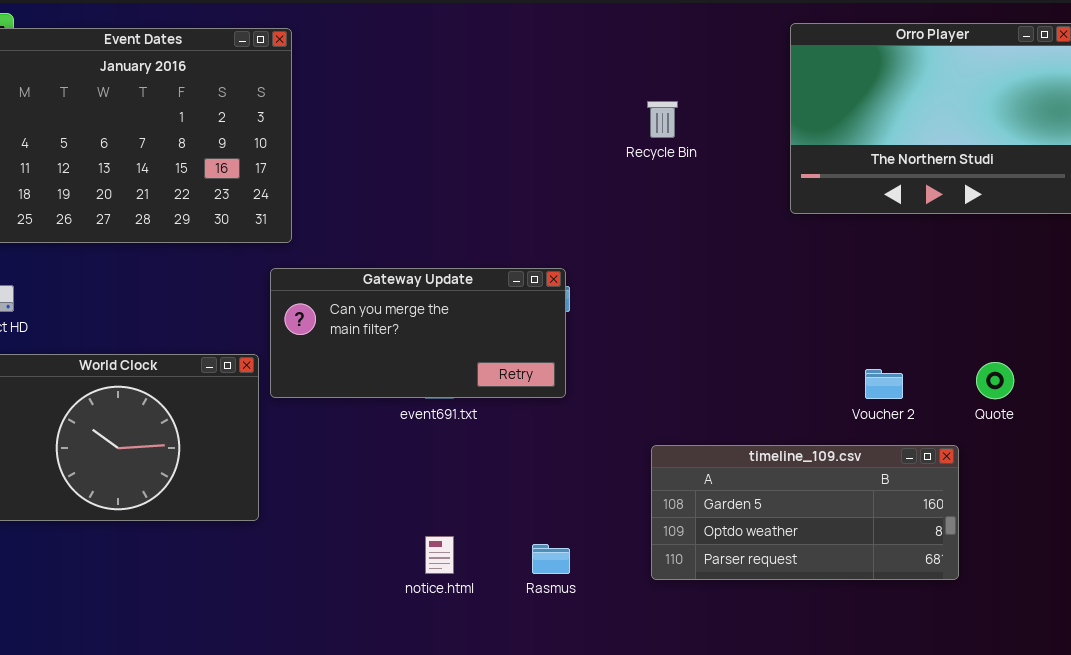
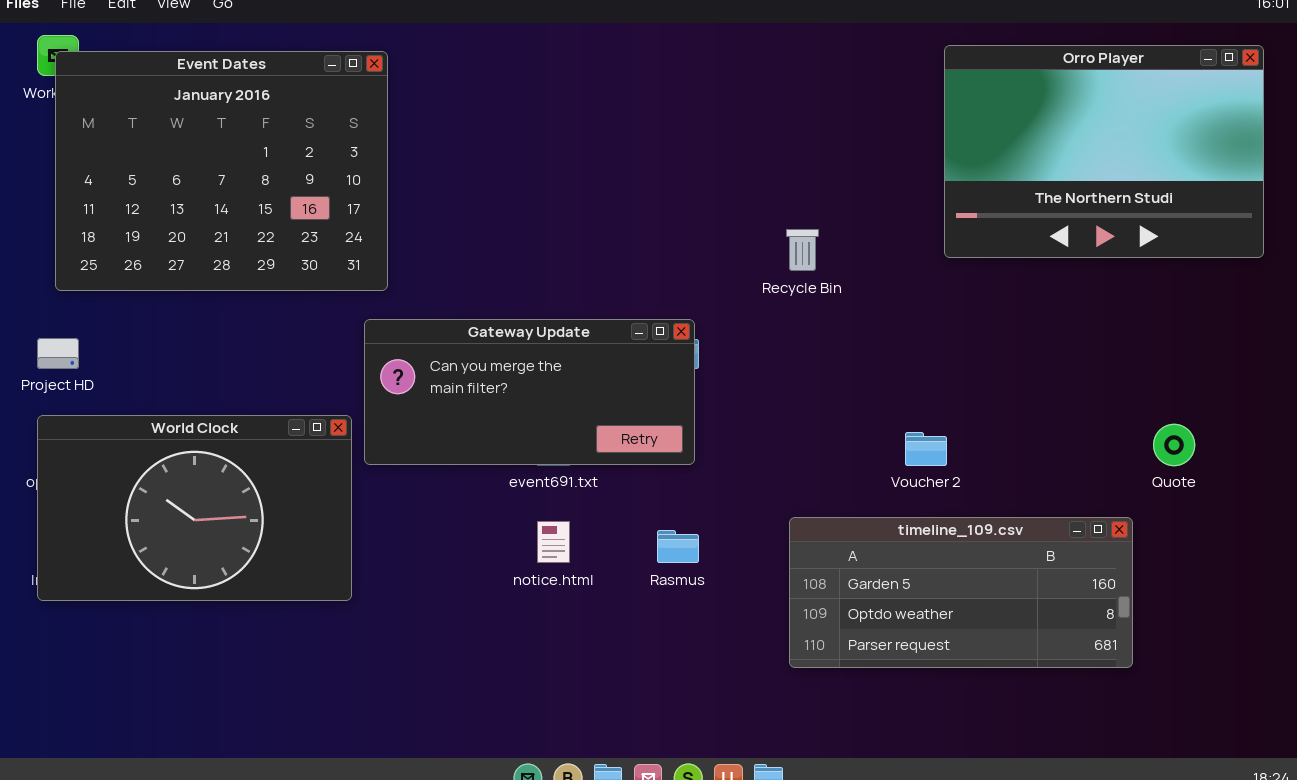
Recycle Bin: [647,101,678,138] -> [786,229,819,271], moved
Voucher 2: [865,369,903,399] -> [905,432,947,466], moved
notice.html: [425,536,454,574] -> [537,521,570,563], moved
Rasmus: [532,544,570,574] -> [657,530,699,563], moved

